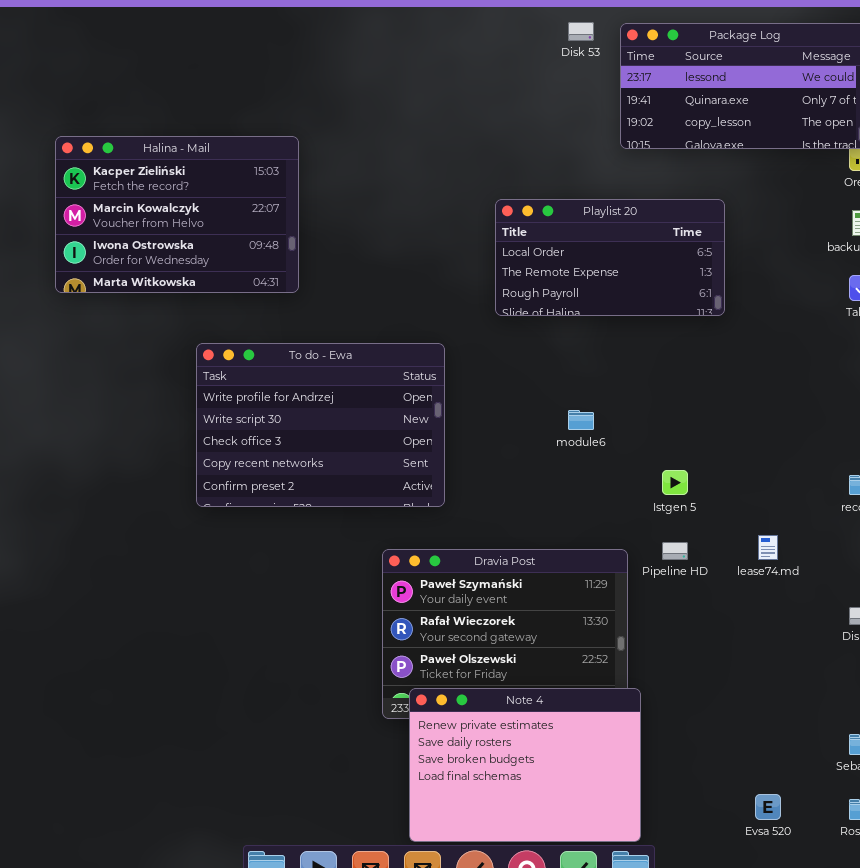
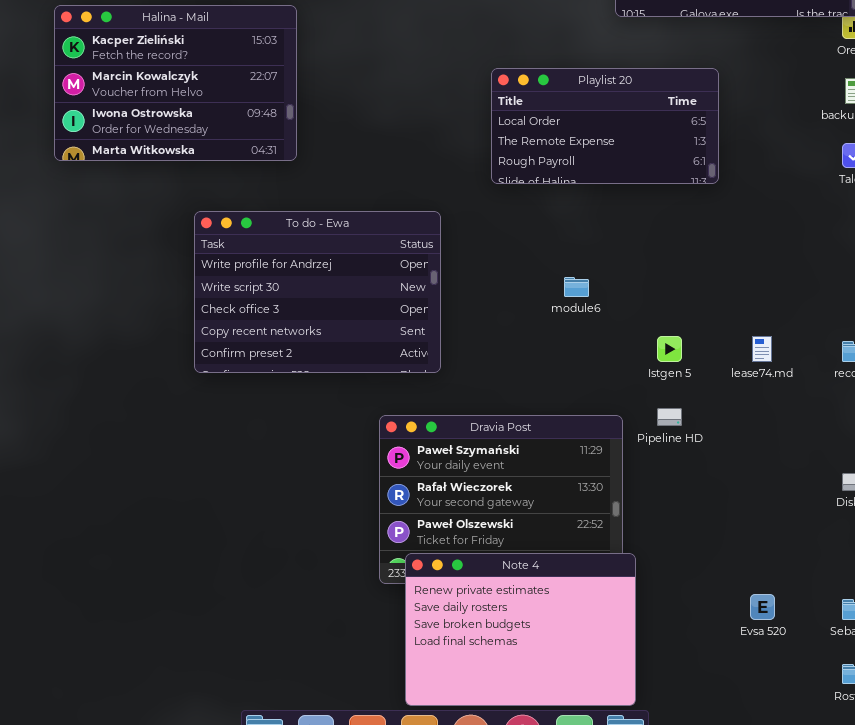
lease74.md: [758,535,778,560] -> [752,336,772,362], moved
Evsa 520: [755,794,781,820] -> [750,594,775,620], moved

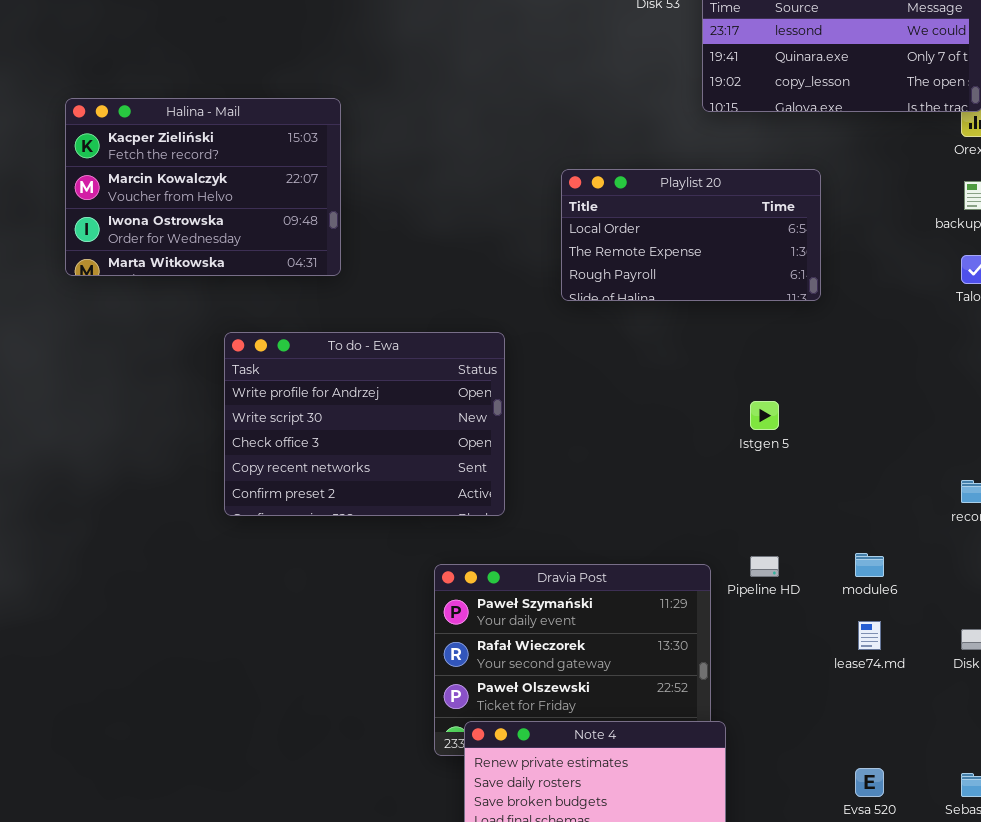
module6: [564,277,589,297] -> [855,553,884,577], moved
Istgen 5: [657,336,682,362] -> [750,401,779,430], moved
lease74.md: [752,336,772,362] -> [858,621,881,650], moved

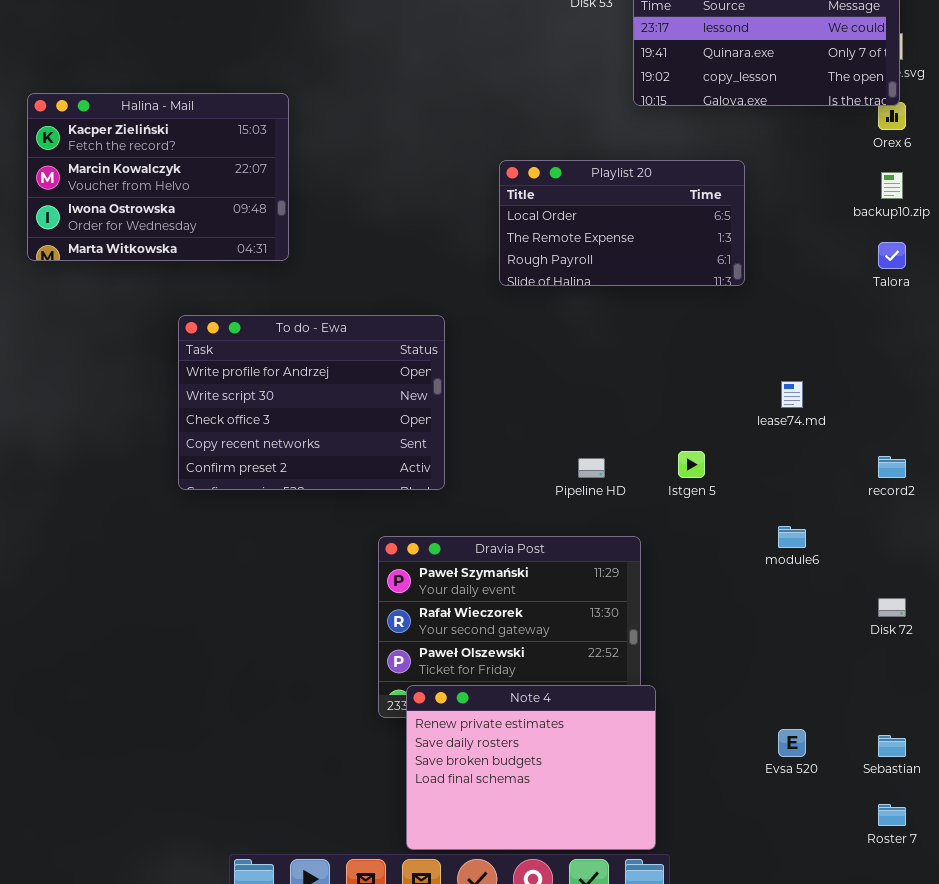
Istgen 5: [750,401,779,430] -> [678,451,705,478], moved
Pipeline HD: [750,556,779,577] -> [578,458,605,478], moved
lease74.md: [858,621,881,650] -> [781,381,803,408], moved

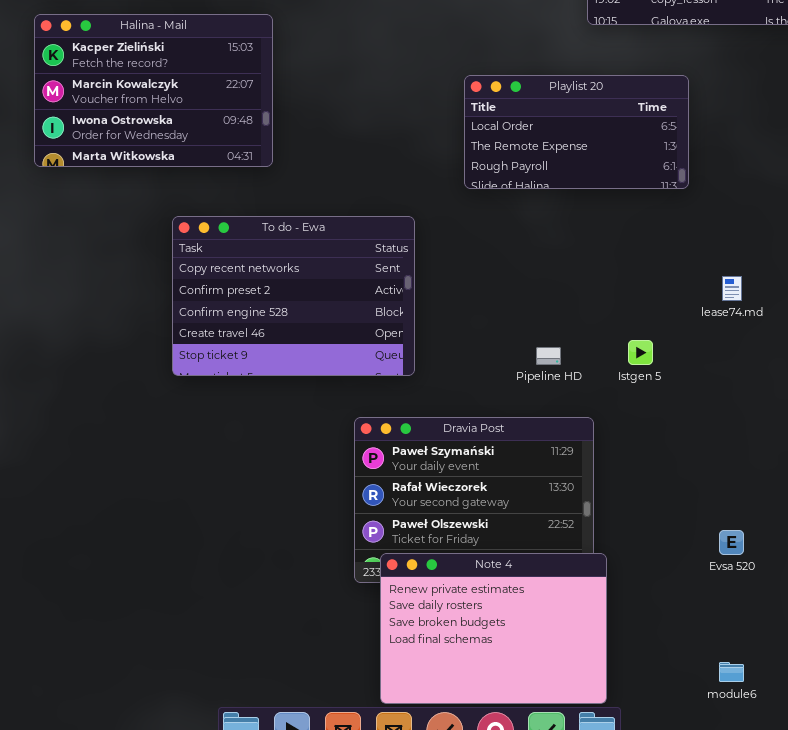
To do - Ewa: [178,315,445,490] -> [172,216,415,376], scrolled down 3 rows
module6: [778,526,806,548] -> [719,662,744,682], moved
Evsa 520: [778,729,806,757] -> [719,530,744,555], moved

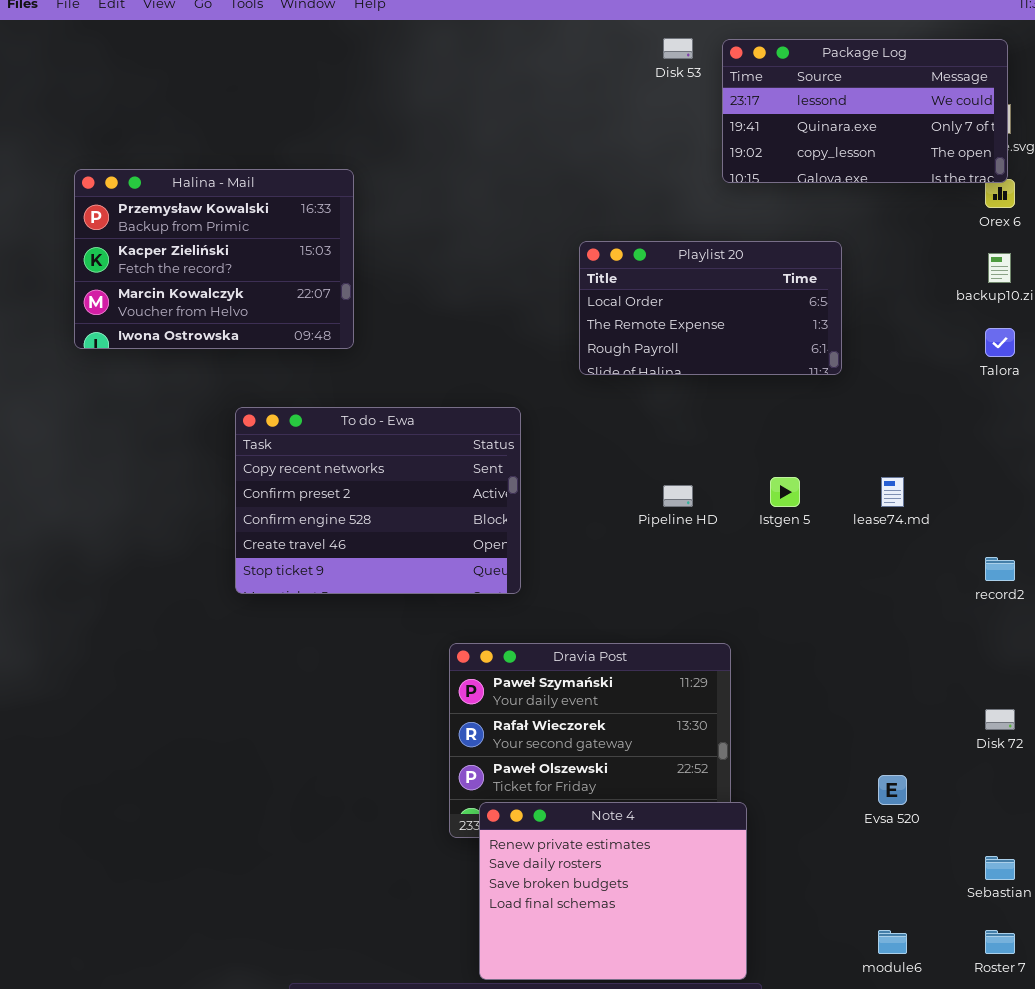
Halina - Mail: [34,14,273,167] -> [74,169,354,349], scrolled up 1 row
Istgen 5: [628,340,653,365] -> [770,477,800,507], moved
Pipeline HD: [536,347,561,365] -> [663,485,693,507], moved

